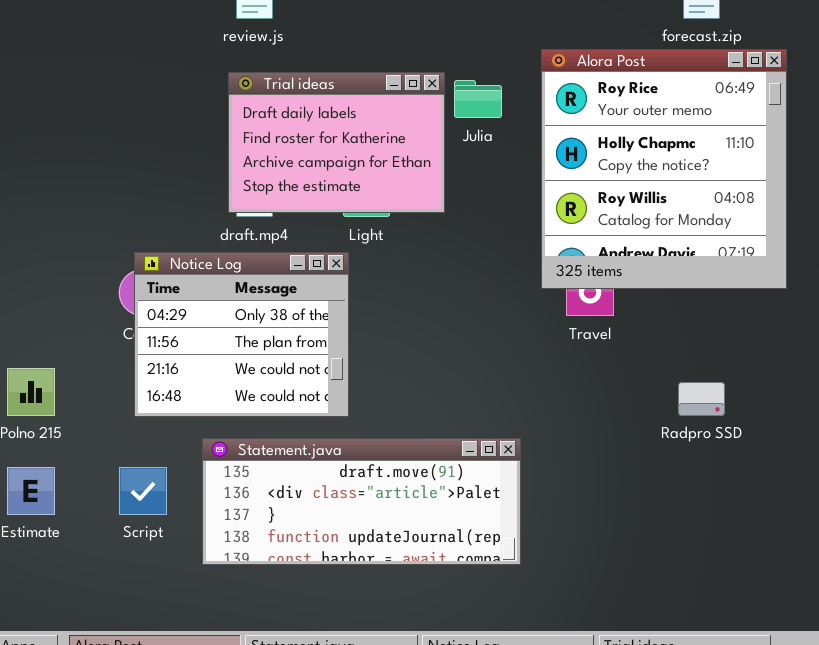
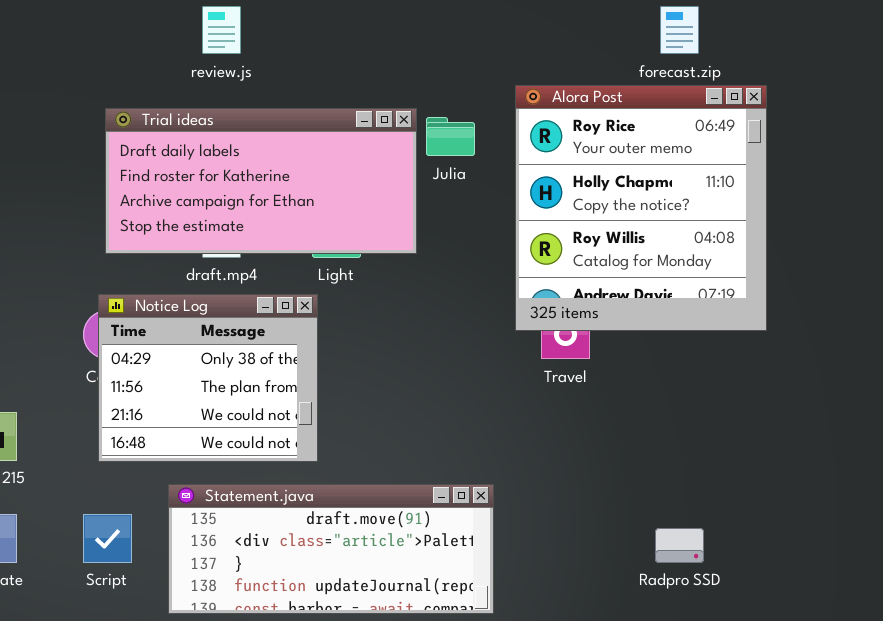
Trial ideas: [228,72,445,213] -> [105,108,417,254], resized
Radpro SSD: [678,382,725,416] -> [655,528,704,563], moved

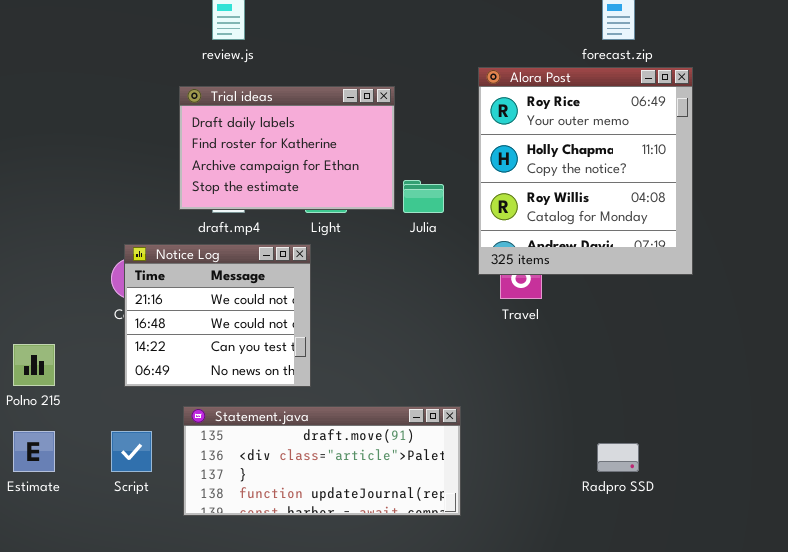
Trial ideas: [105,108,417,254] -> [179,86,395,210], resized
Julia: [426,117,475,156] -> [403,180,444,213], moved
Notice Log: [98,294,318,462] -> [124,244,311,387], scrolled down 2 rows

